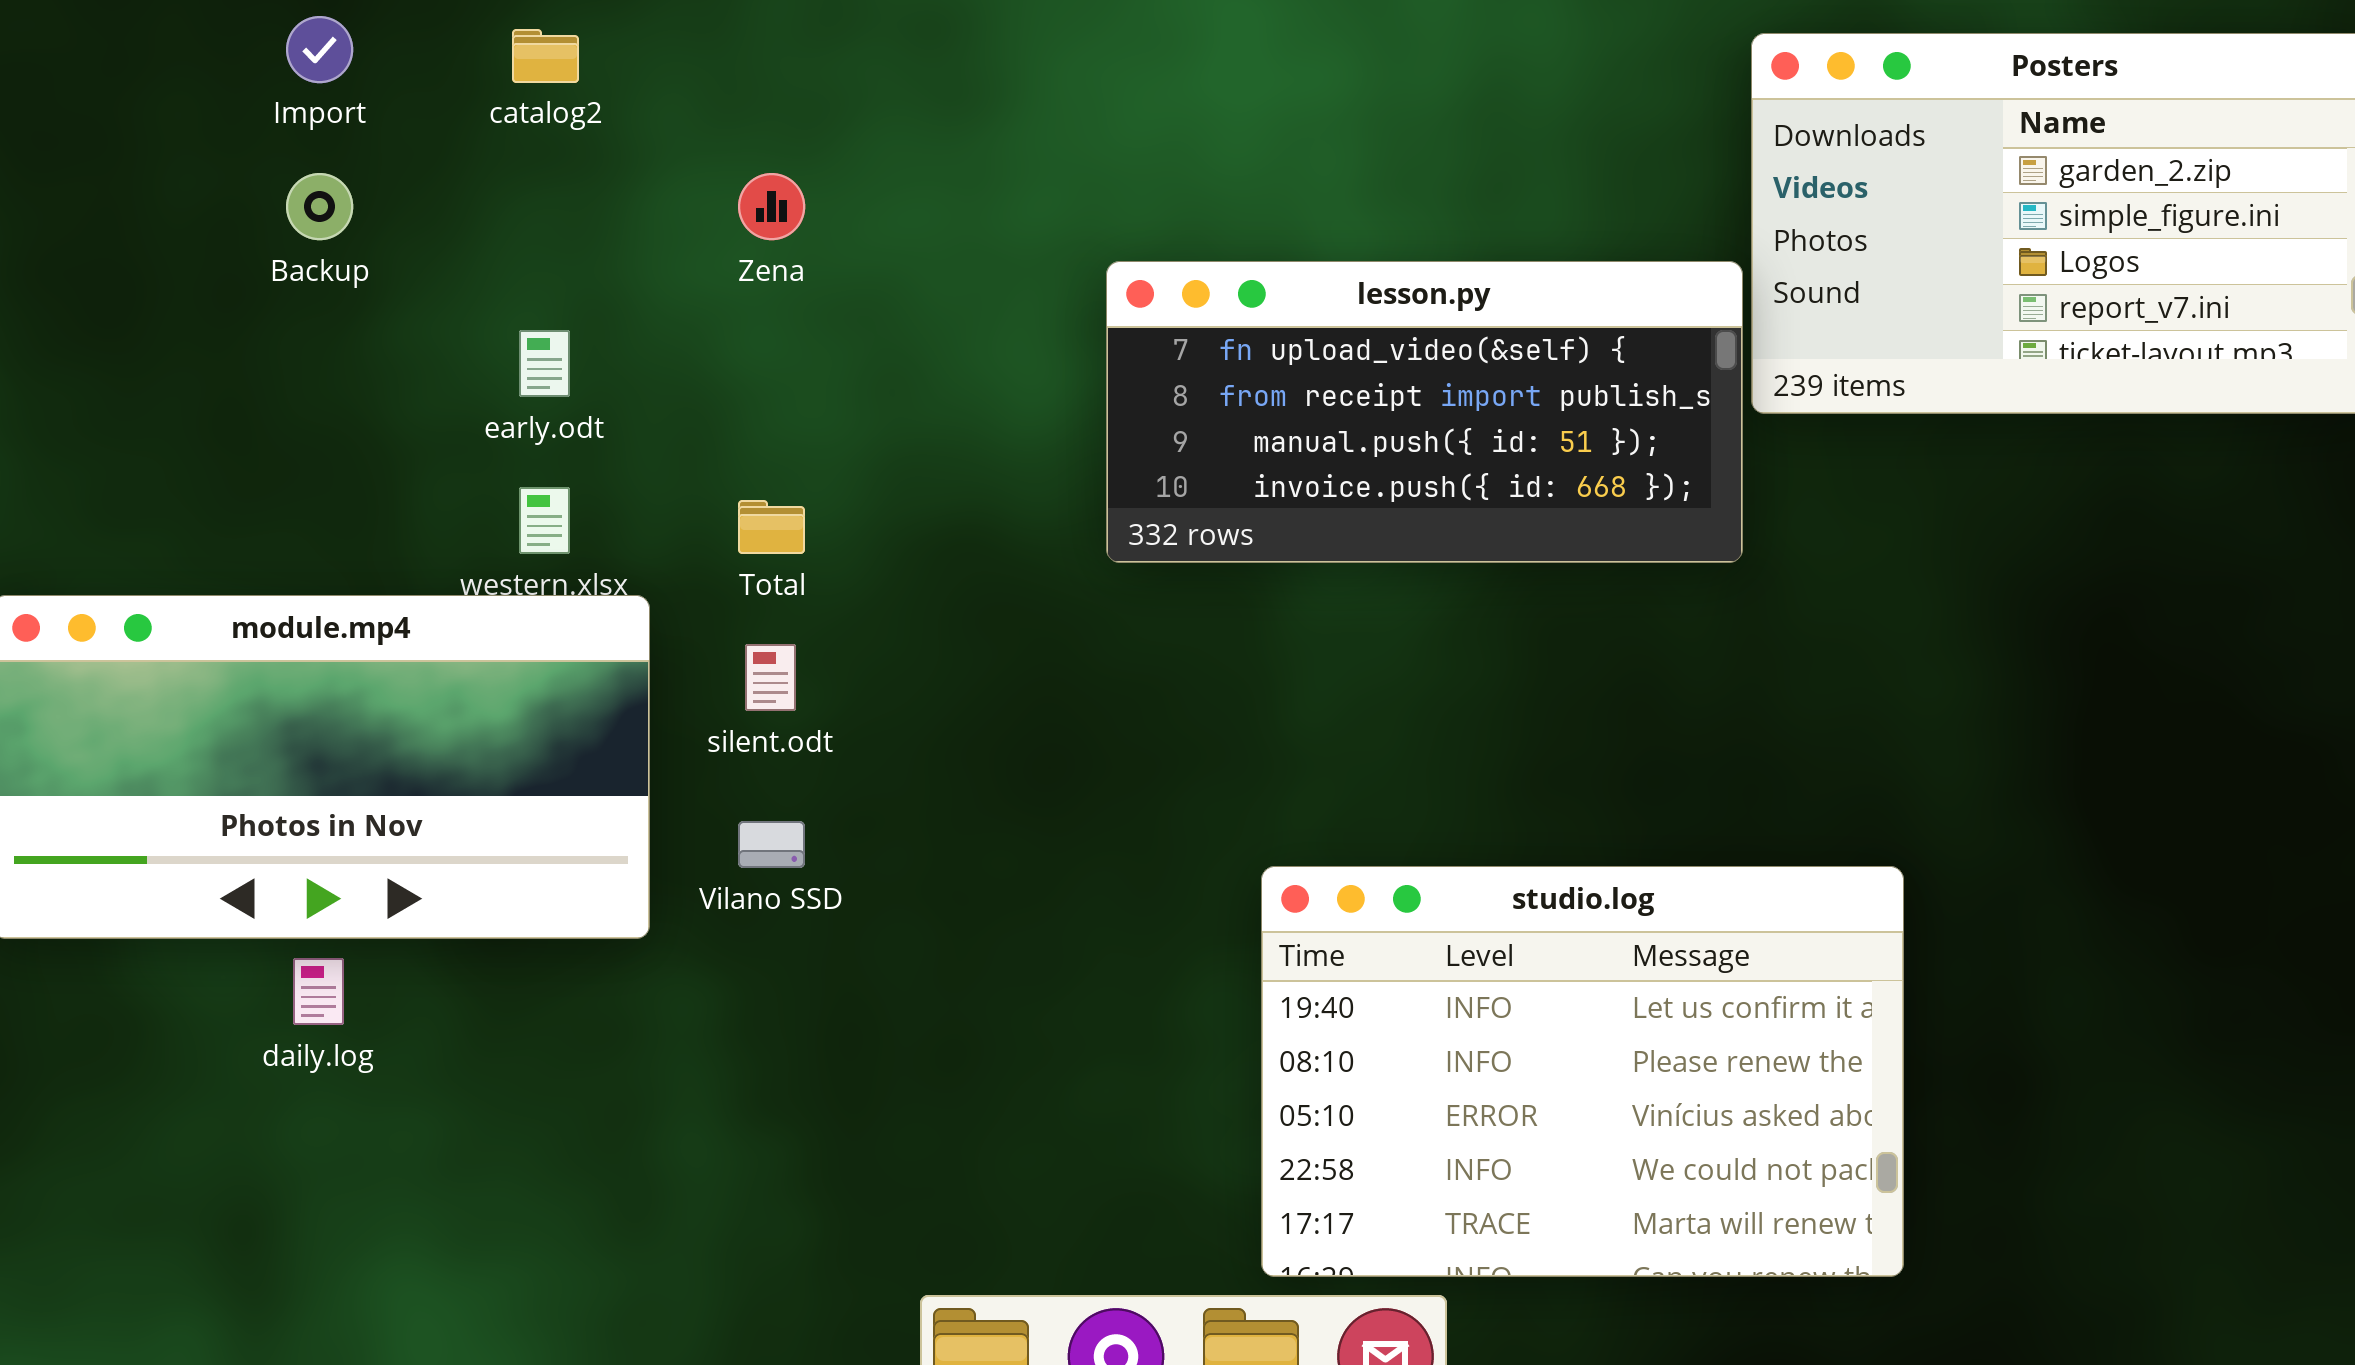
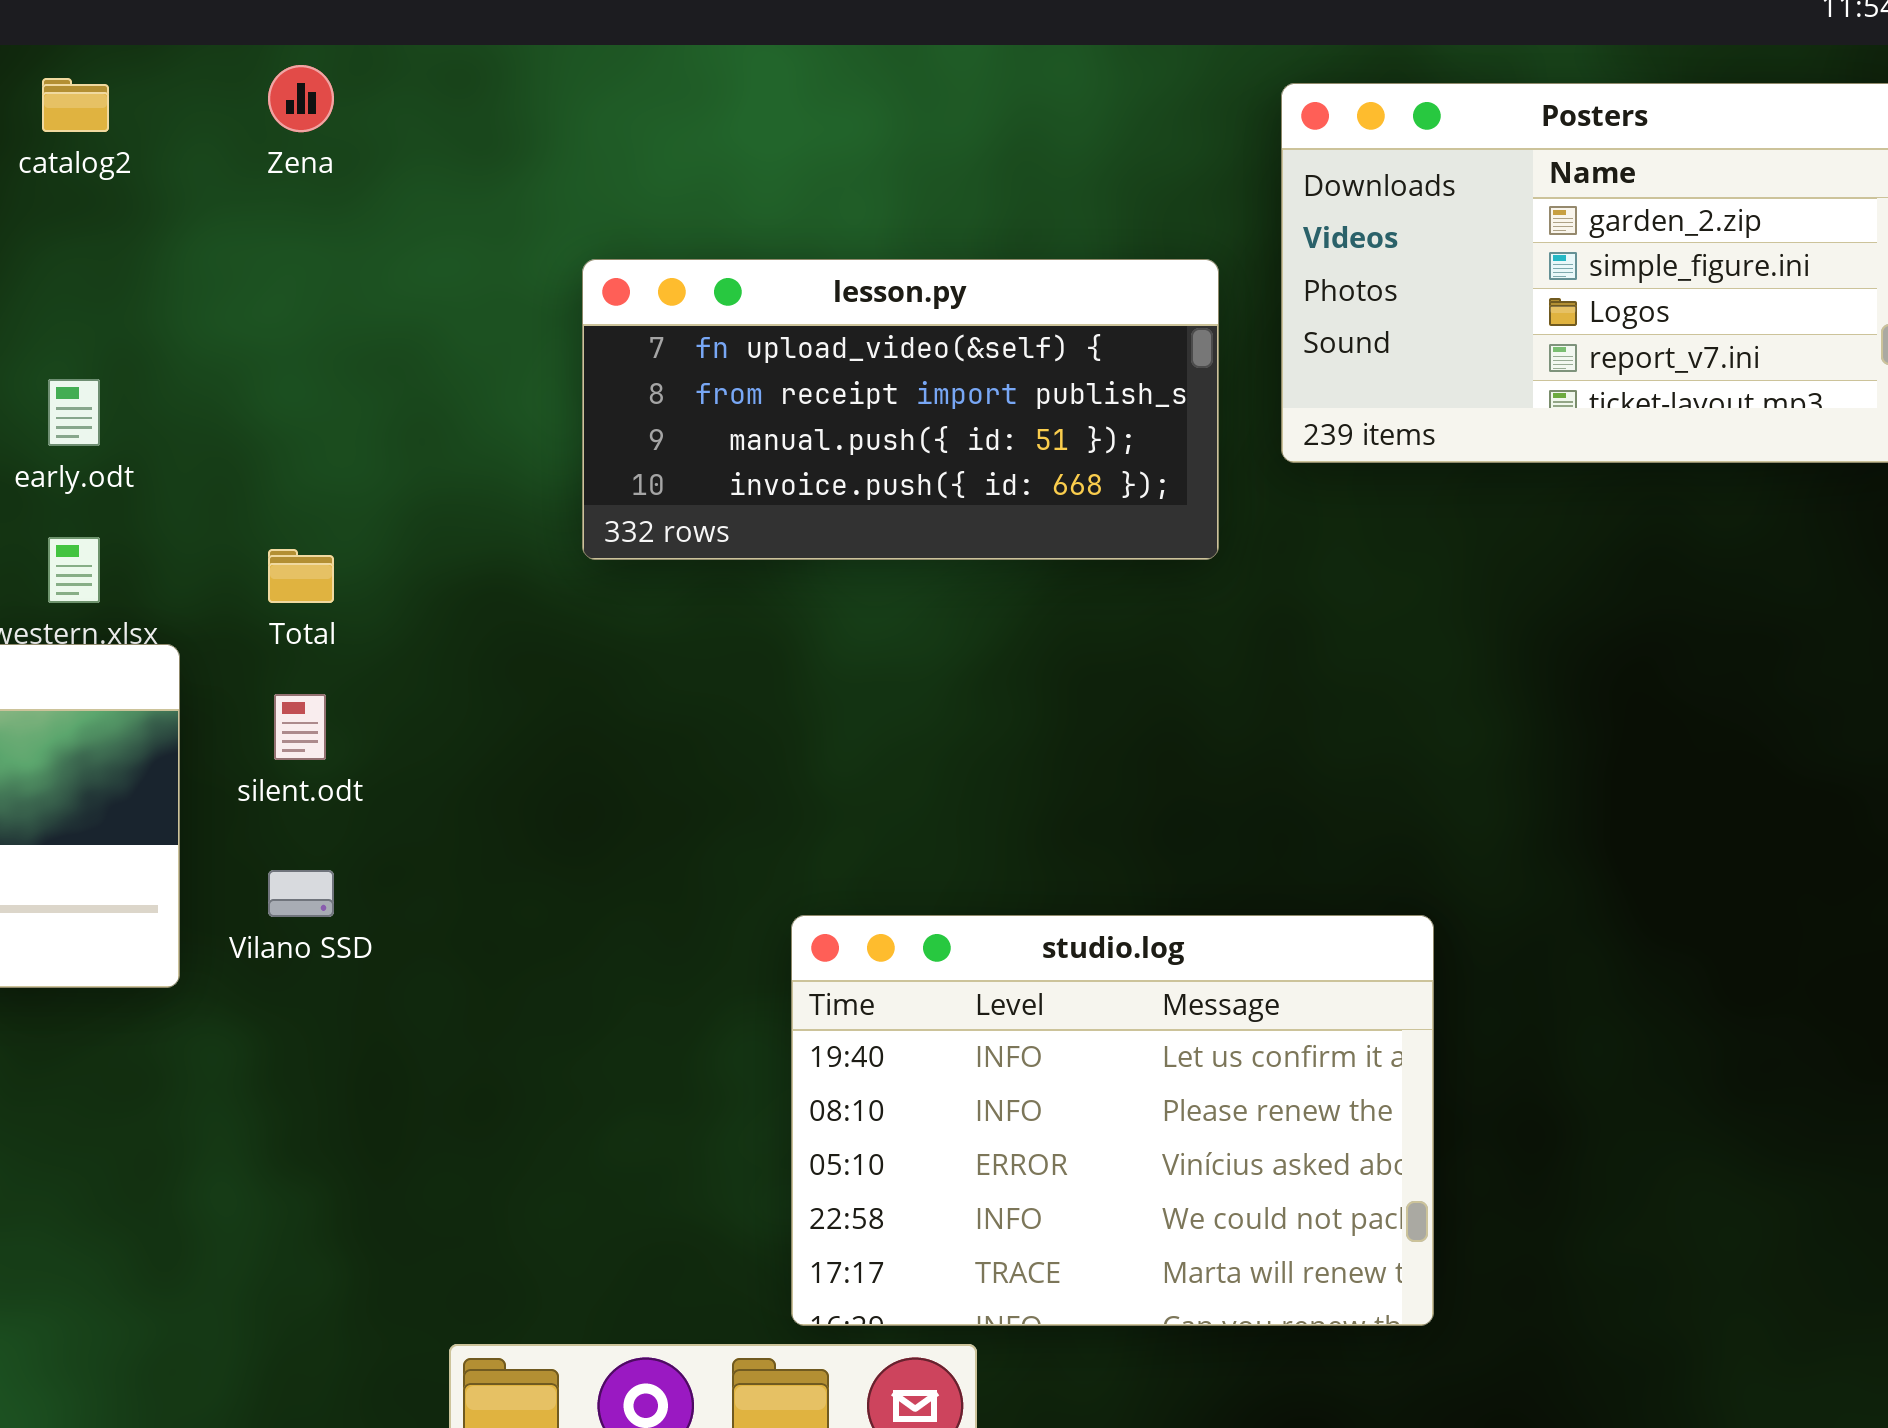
Zena: [738,173,805,240] -> [268,65,334,132], moved
lesson.py: [1106,261,1743,563] -> [582,259,1219,560], moved

